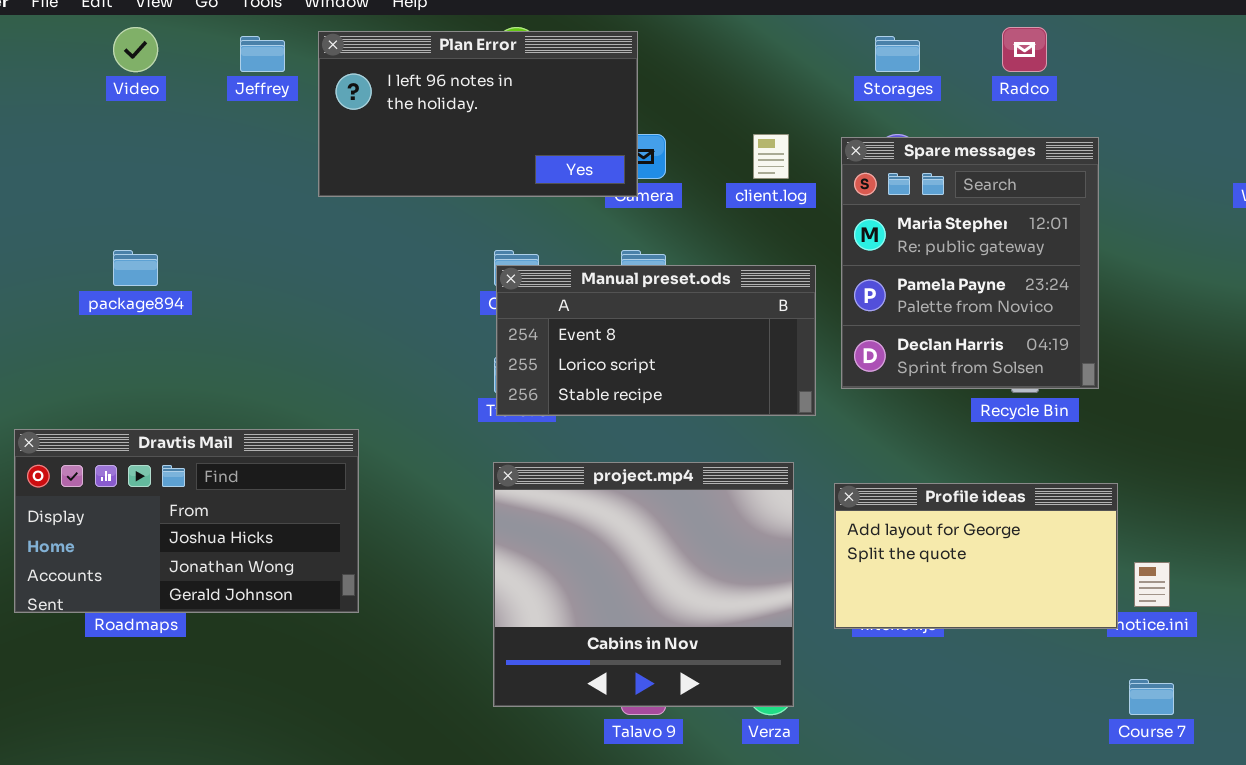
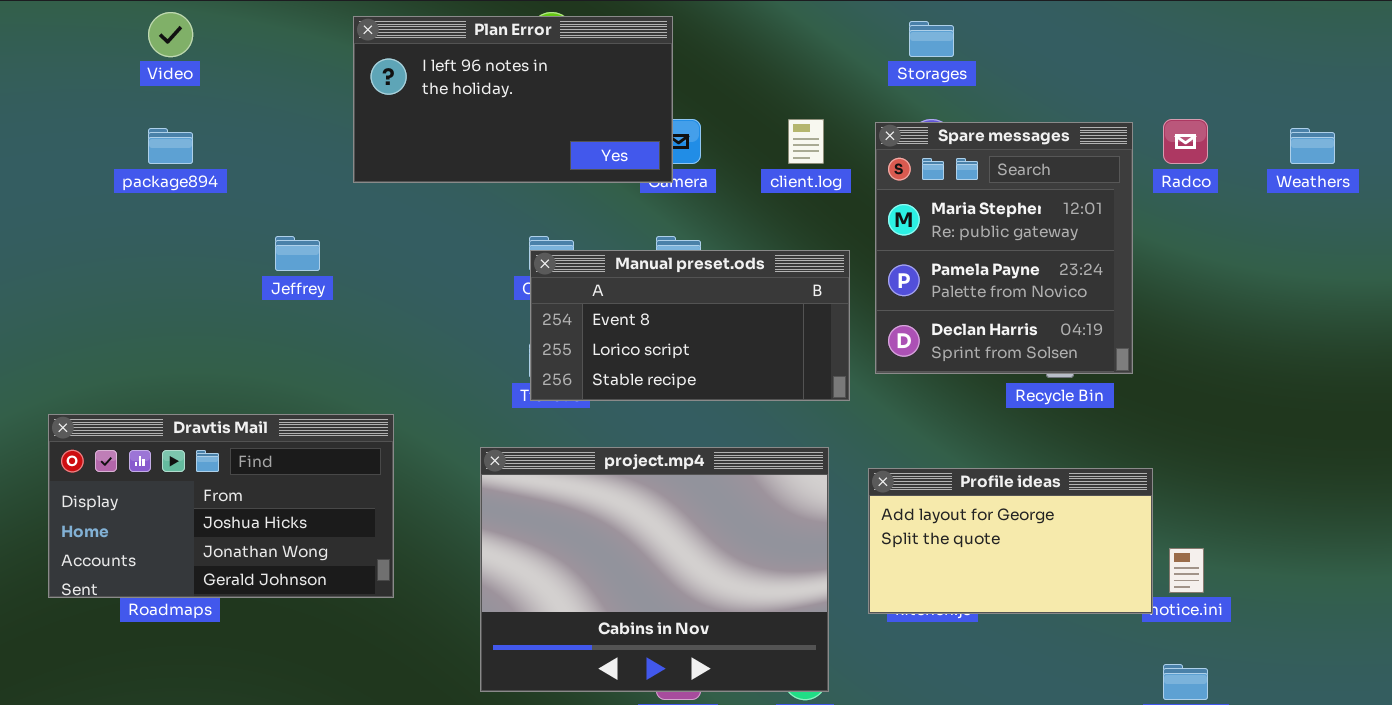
Radco: [1002,27,1047,72] -> [1163,119,1208,164], moved
Jeffrey: [240,36,285,72] -> [275,236,320,271], moved
package894: [113,250,158,286] -> [148,128,193,164], moved
project.mp4: [493,462,794,707] -> [480,447,829,692], resized

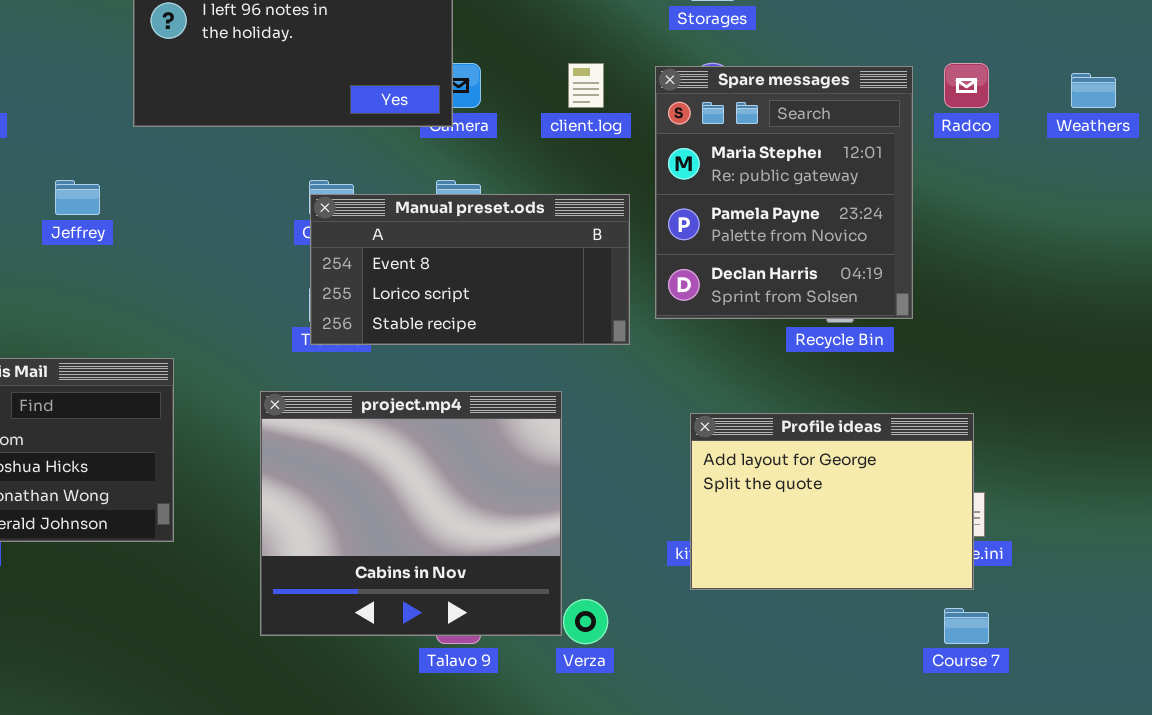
project.mp4: [480,447,829,692] -> [260,391,562,636], resized
Profile ideas: [868,468,1153,614] -> [690,413,974,590], moved, resized

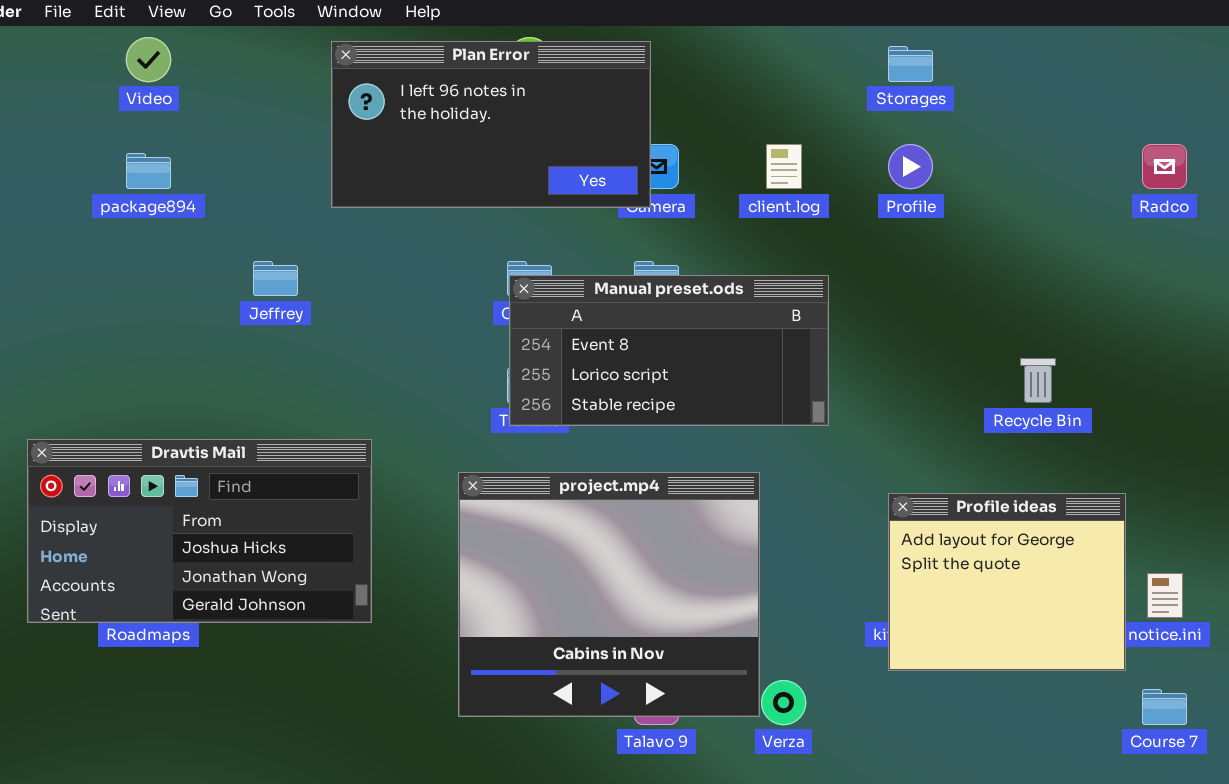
Spare messages: [655,66,913,319] -> none, closed
Profile ideas: [690,413,974,590] -> [888,493,1126,671], resized

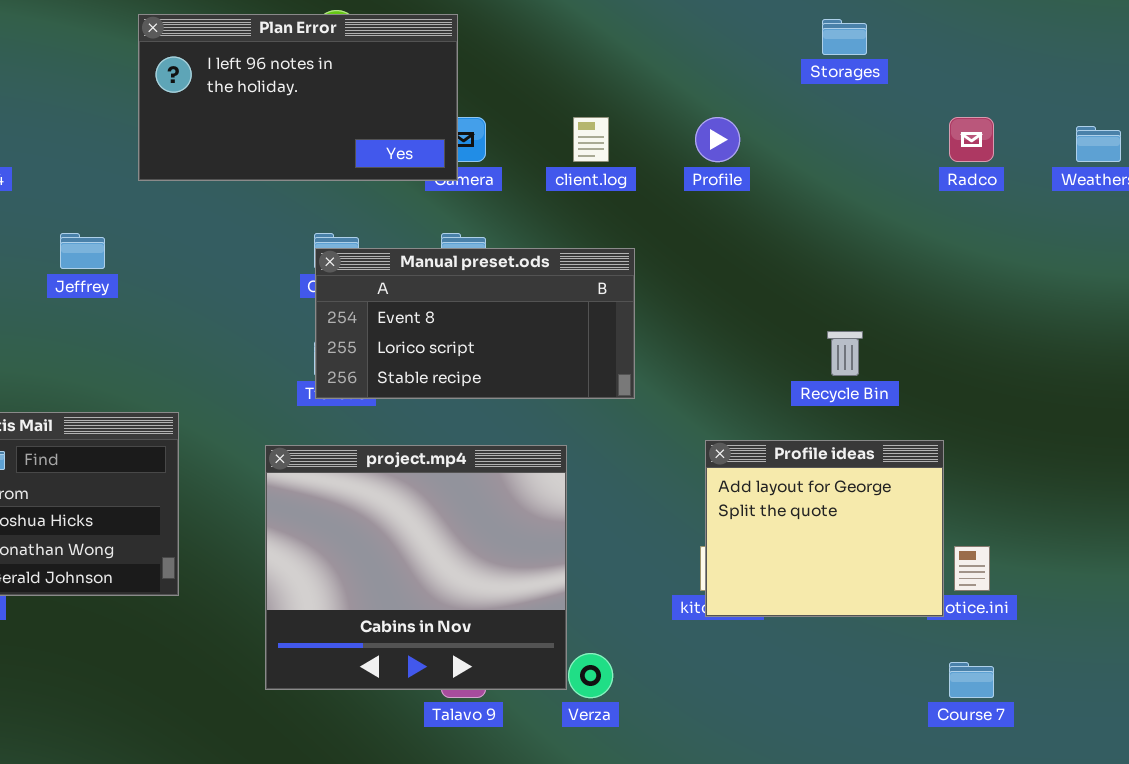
Storages: [888,46,933,82] -> [822,19,867,55], moved
Profile ideas: [888,493,1126,671] -> [705,440,944,617], moved

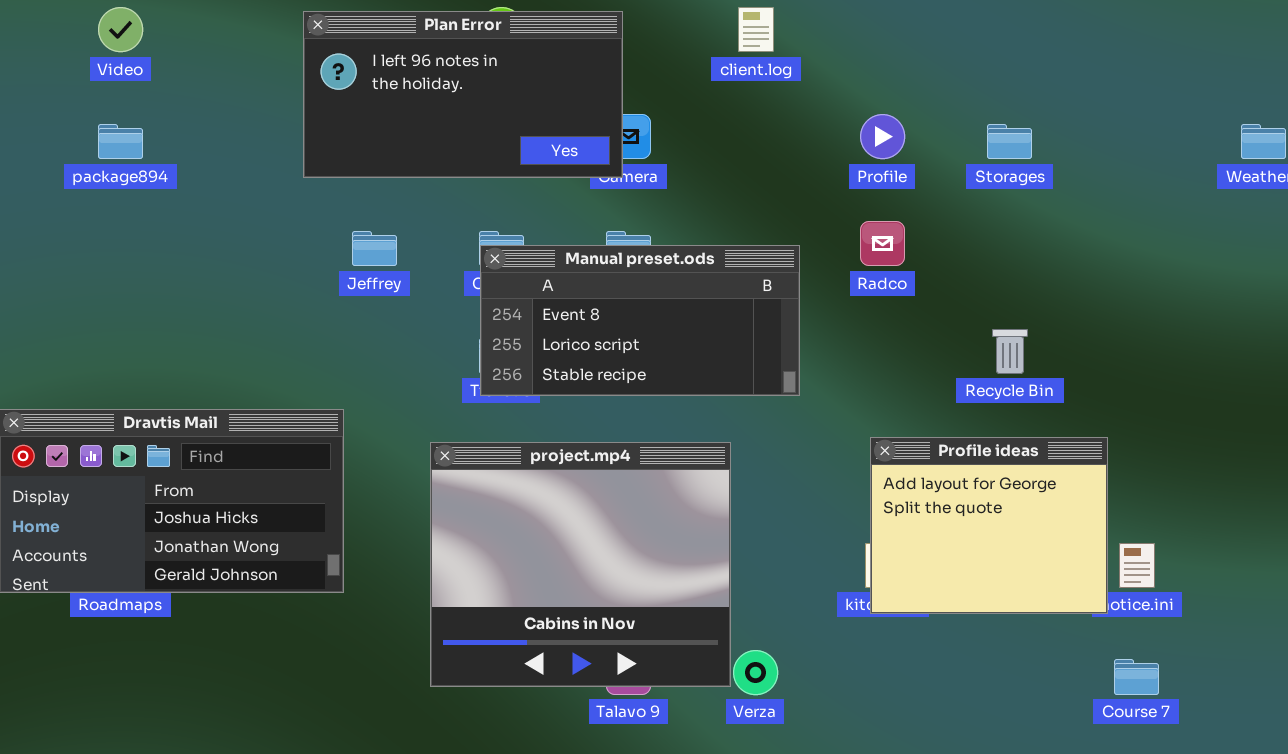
Storages: [822,19,867,55] -> [987,124,1032,159], moved
client.log: [573,117,609,162] -> [738,7,774,52], moved
Radco: [949,117,994,162] -> [860,221,905,266], moved
Jeffrey: [60,233,105,269] -> [352,231,397,266], moved

